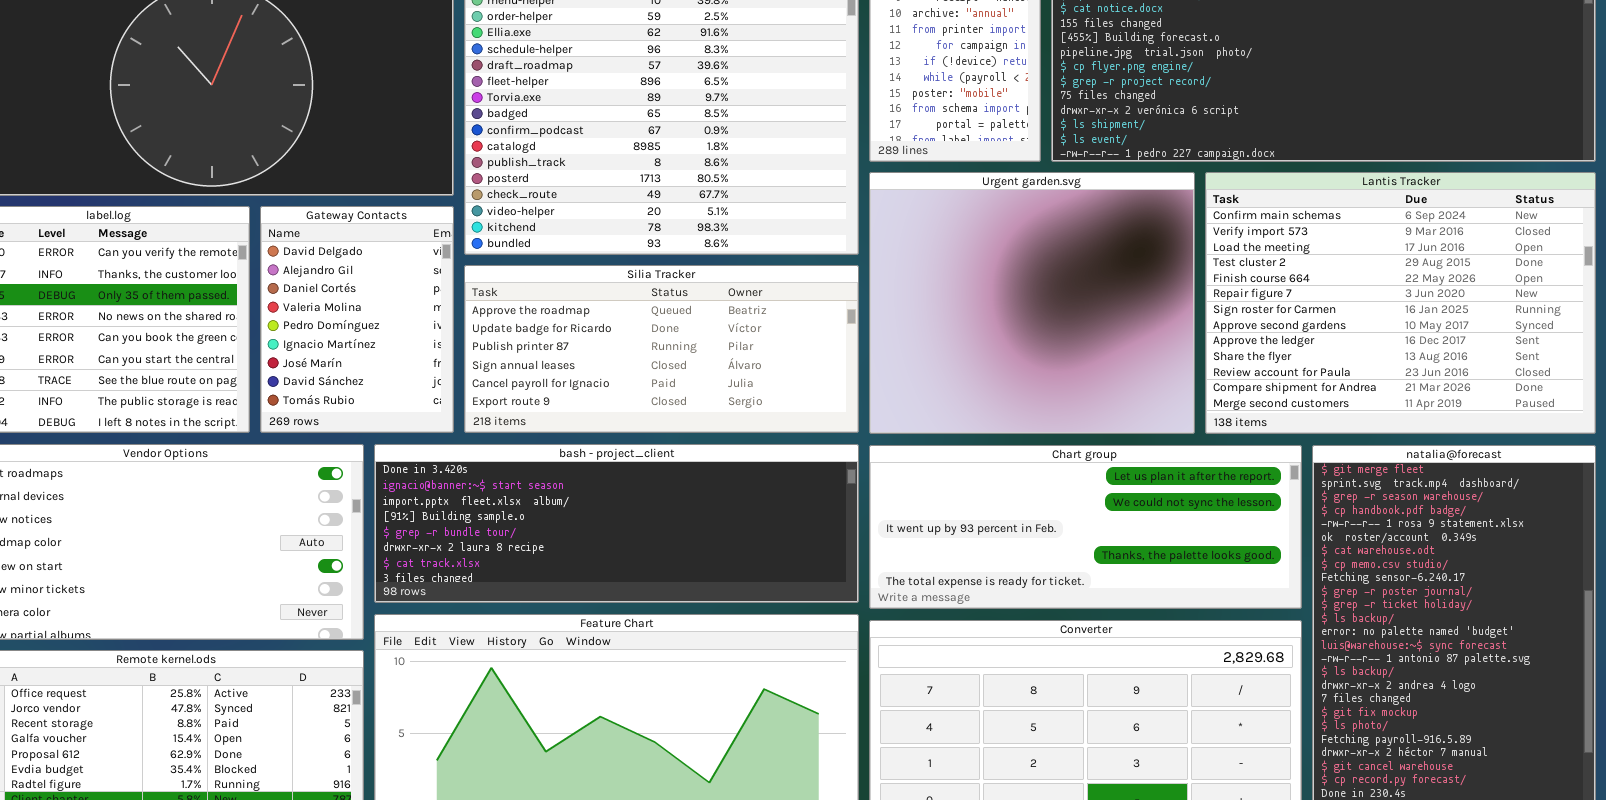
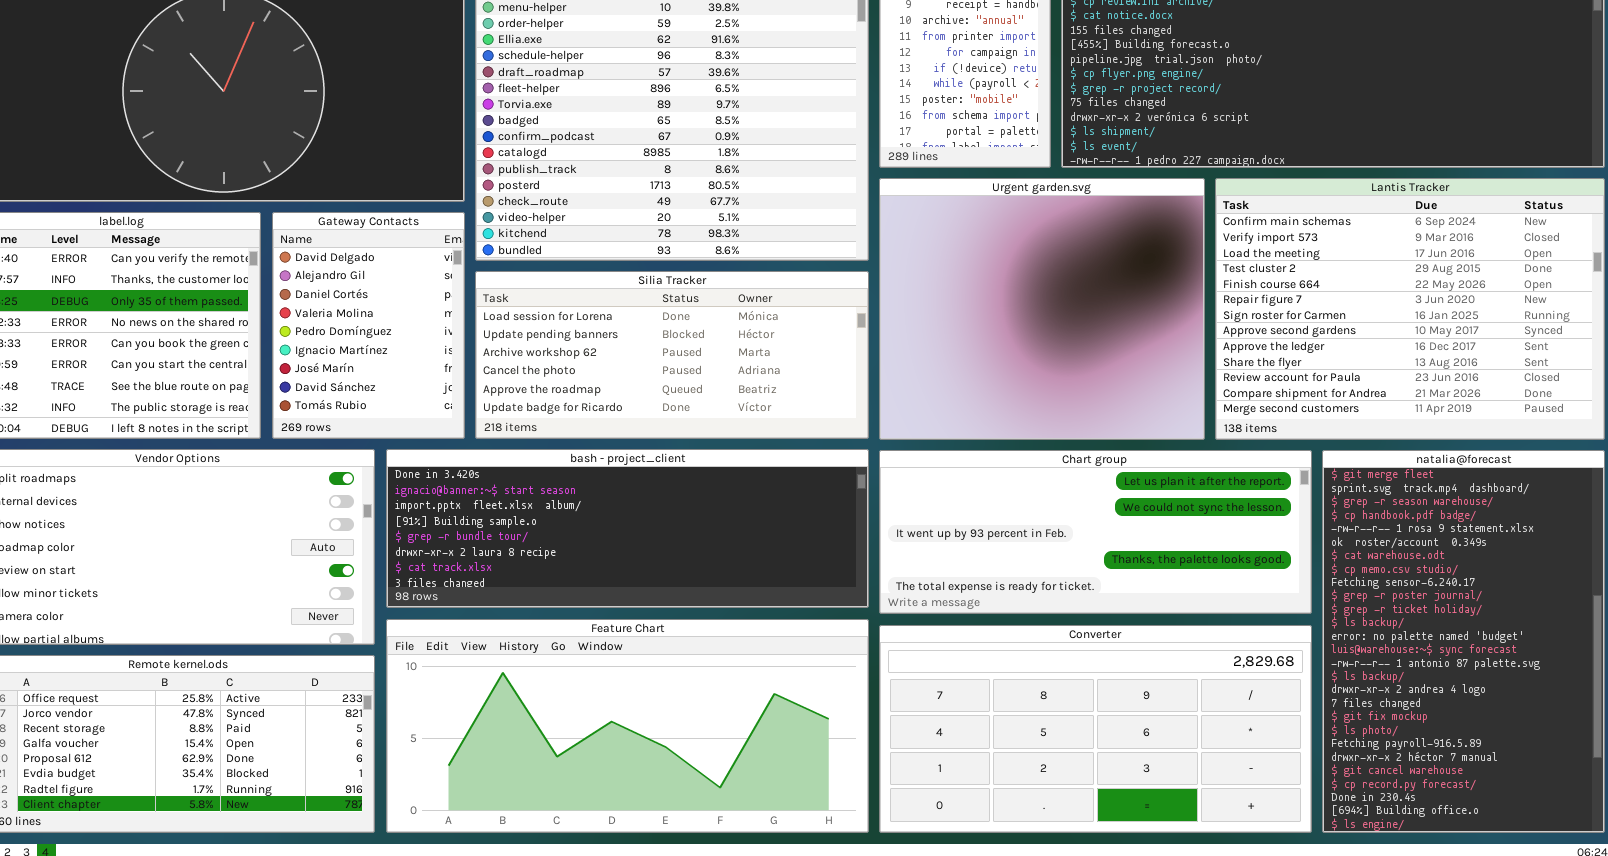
Silia Tracker: [464,265,859,433] -> [475,271,869,439], scrolled up 4 rows

